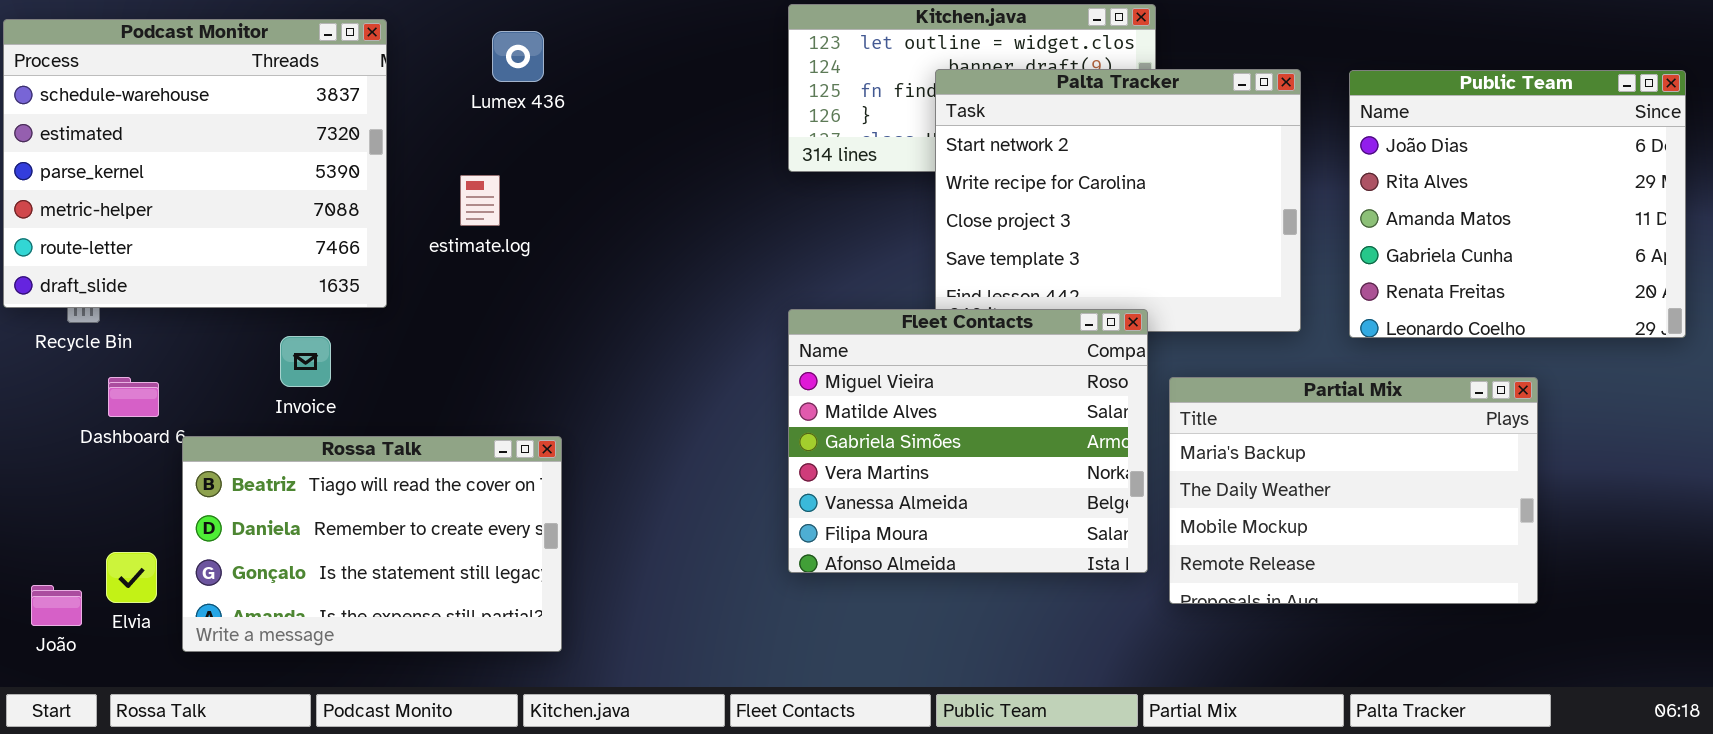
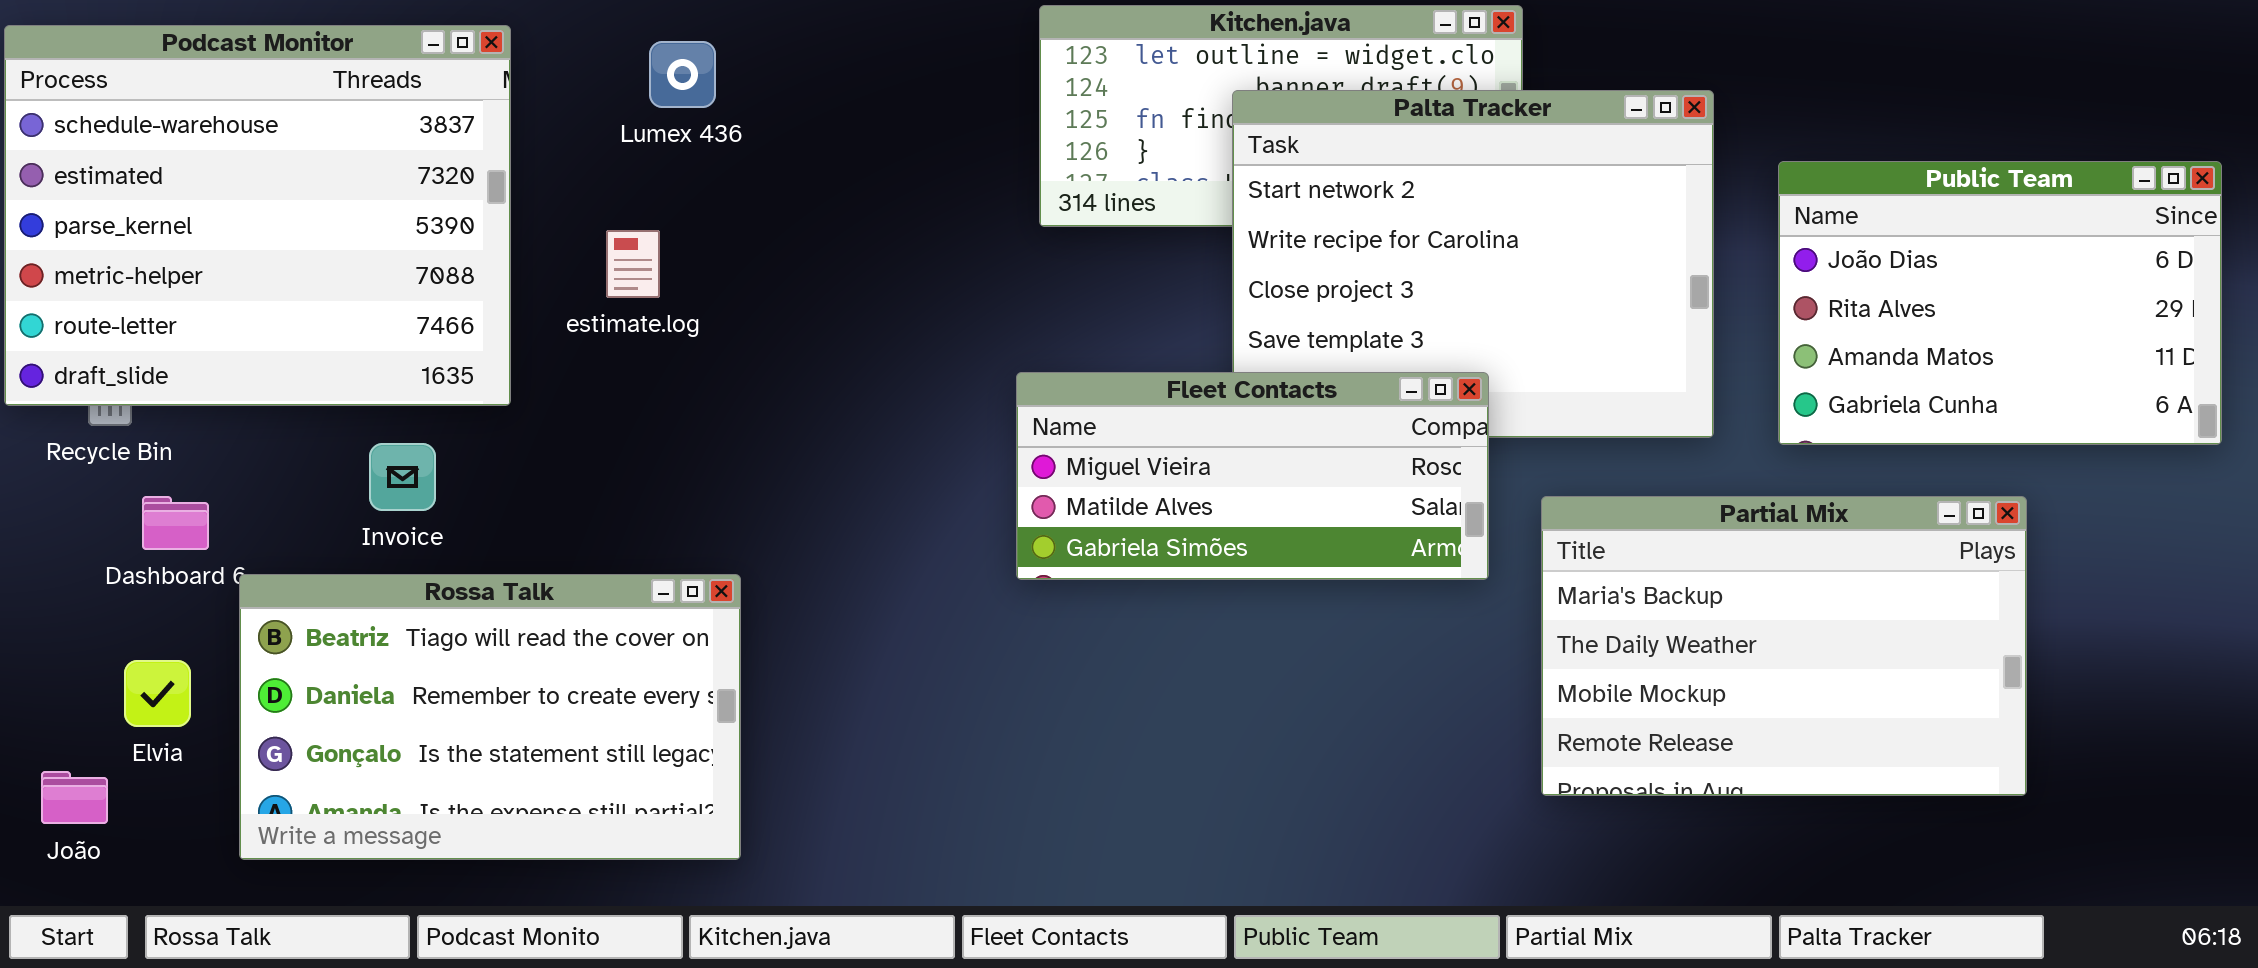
Public Team: [1349,70,1686,338] -> [1778,161,2222,445], resized
Fleet Contacts: [788,309,1148,573] -> [1016,372,1489,580], moved, resized
Elvia: [106,552,157,603] -> [124,660,191,727], moved

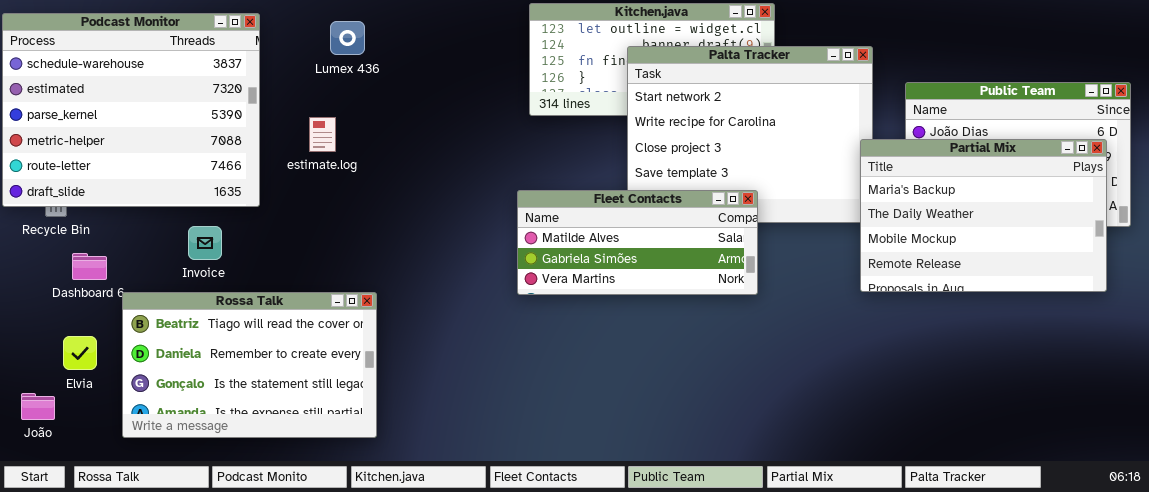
Fleet Contacts: [1016,372,1489,580] -> [517,190,758,295], scrolled down 1 row
Partial Mix: [1541,496,2027,796] -> [860,139,1107,292], moved

